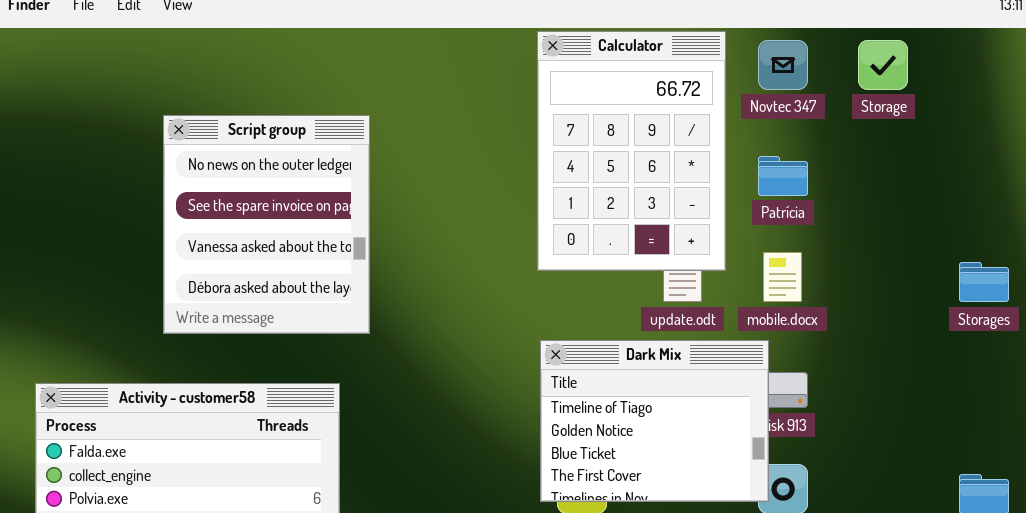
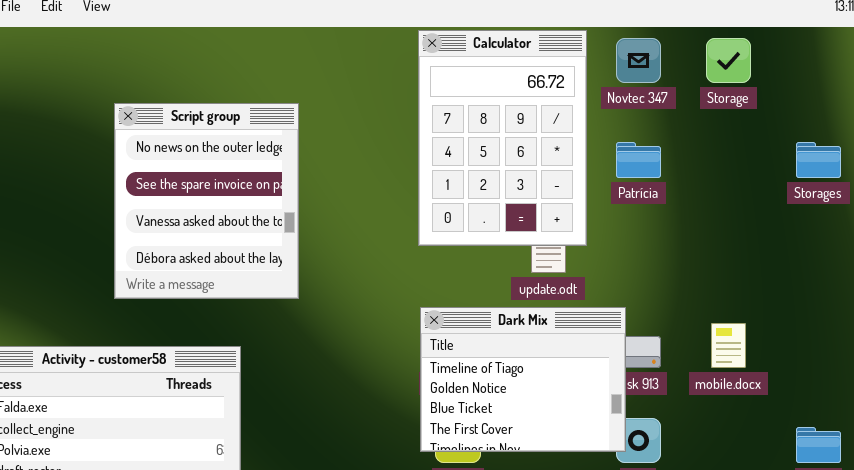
Script group: [163,115,370,334] -> [114,103,299,299], moved
mobile.docx: [763,252,802,302] -> [711,323,746,368], moved
Storages: [959,262,1009,302] -> [796,142,841,178], moved

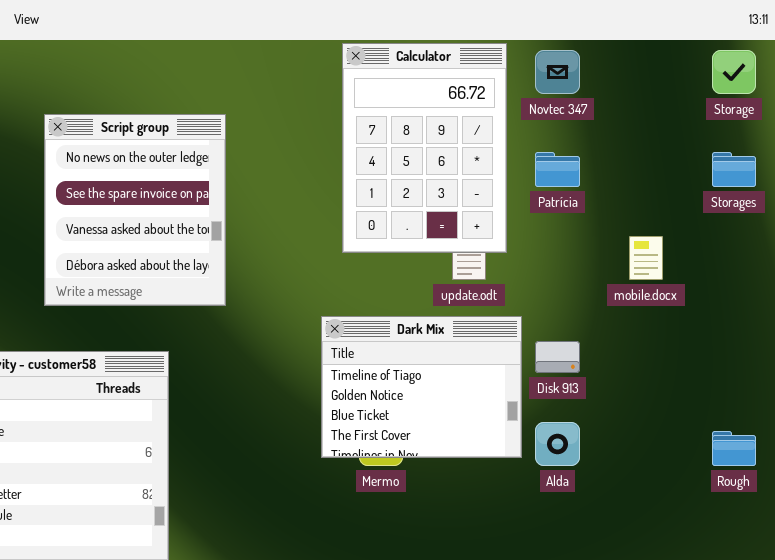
Storage: [706,38,751,83] -> [712,50,756,94], moved
Dark Mix: [420,307,626,452] -> [321,316,522,458], moved
mobile.docx: [711,323,746,368] -> [629,236,663,280], moved

